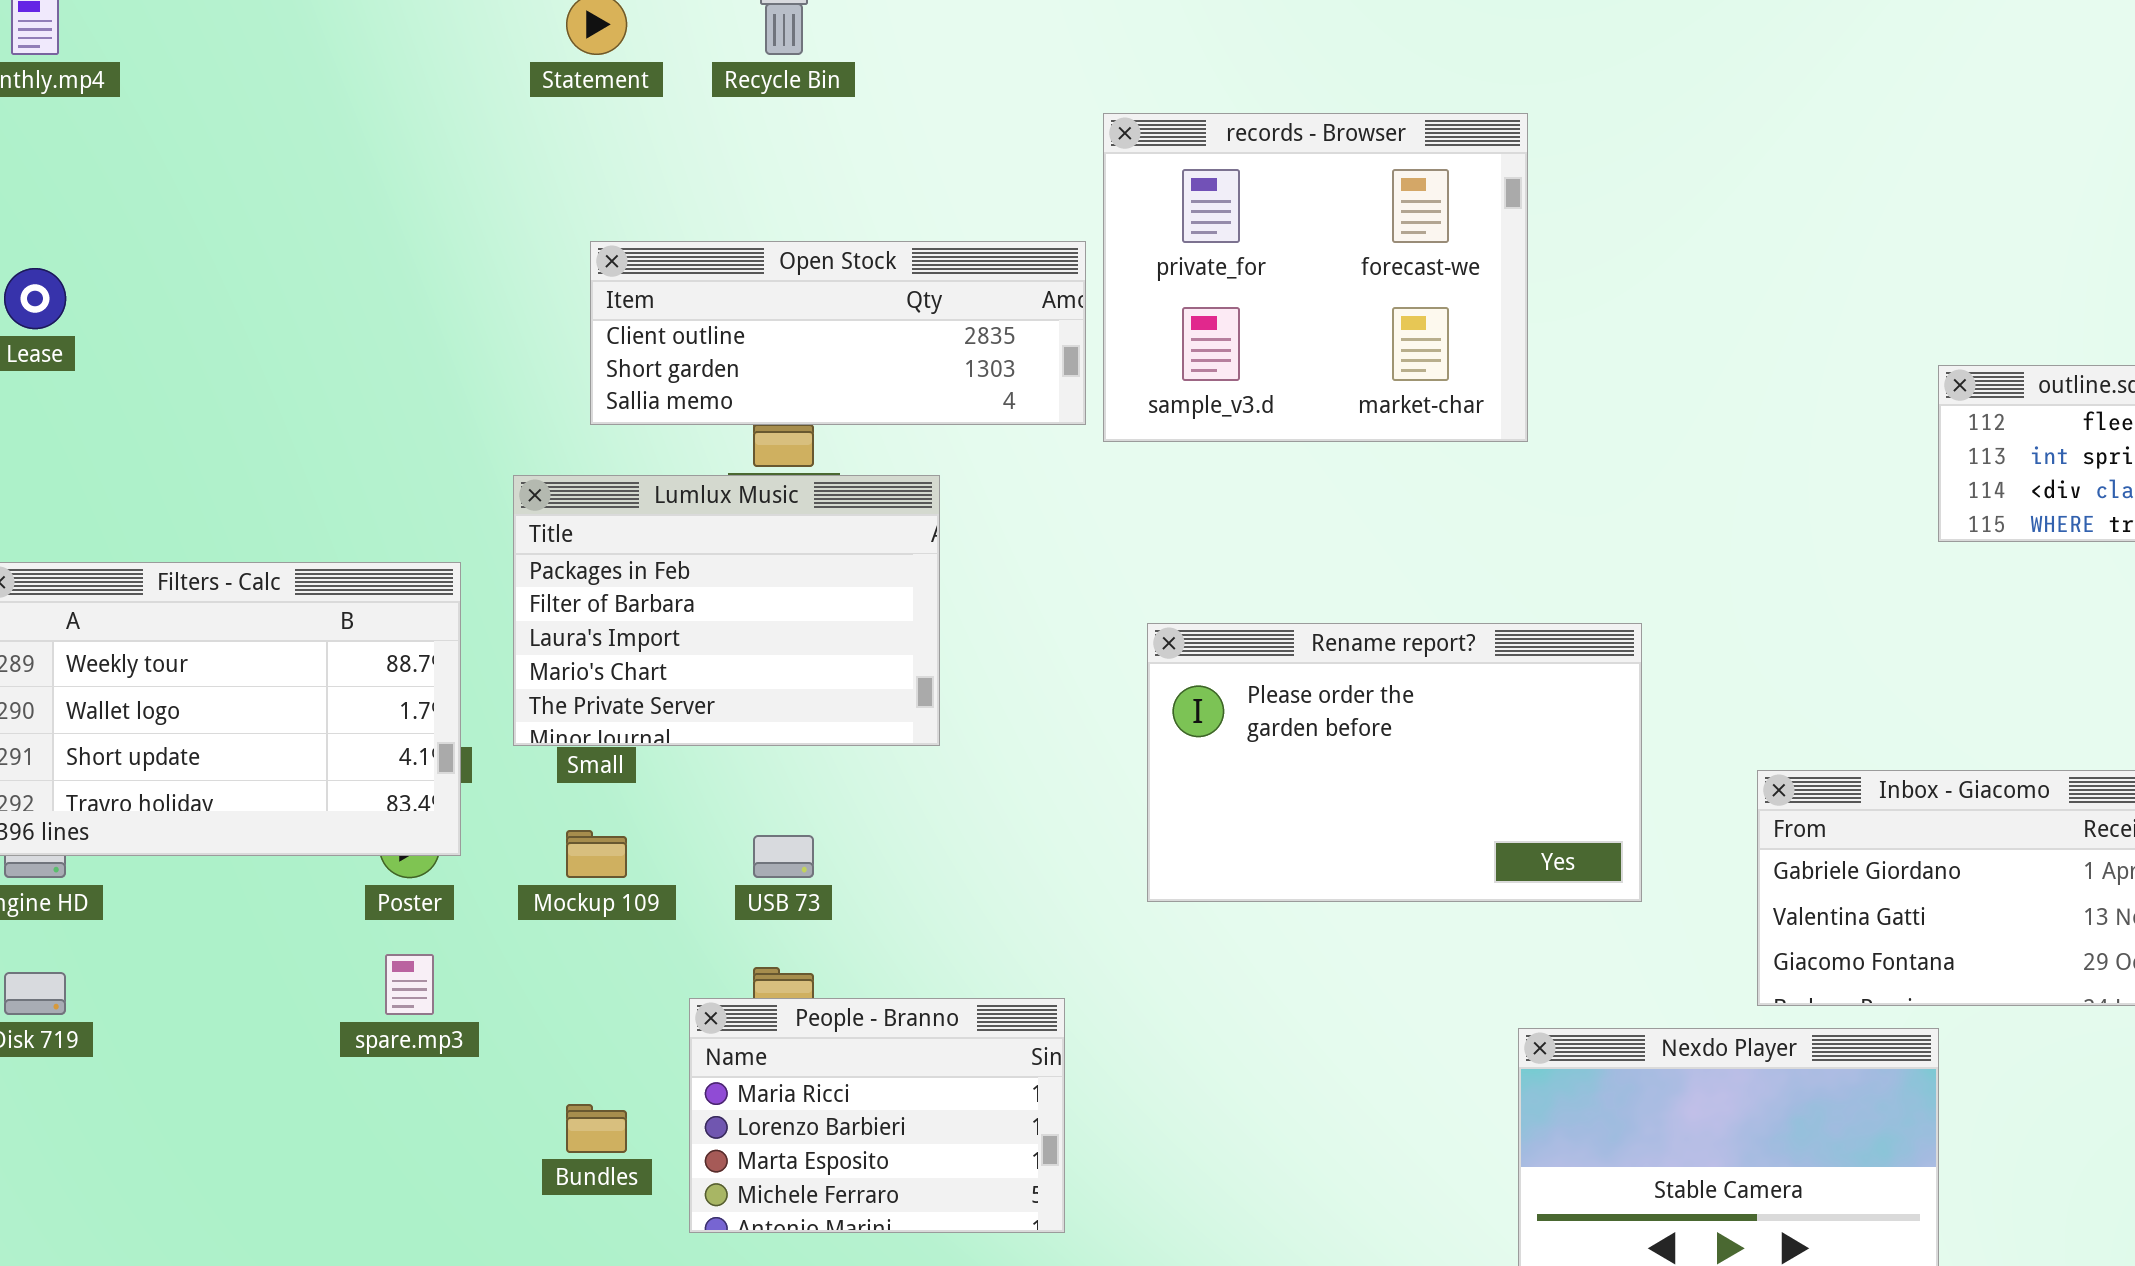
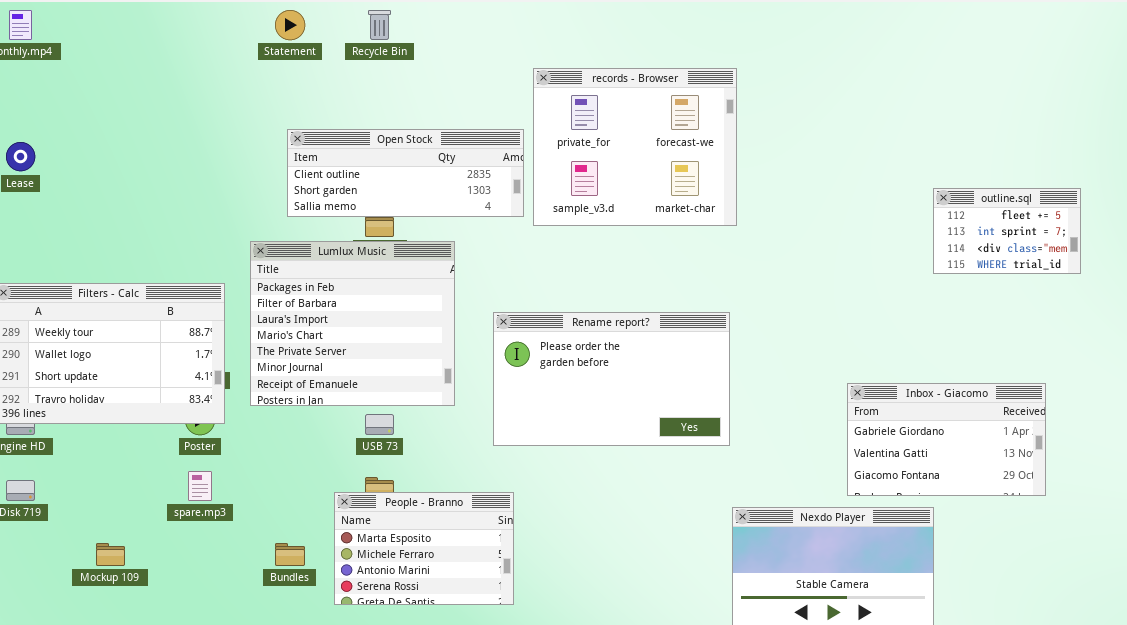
Lumlux Music: [513,475,940,746] -> [250,241,455,406], resized
Rename report?: [1147,623,1642,902] -> [493,312,730,446], moved
Mockup 109: [566,830,627,878] -> [96,543,125,566], moved
People - Branno: [689,998,1065,1233] -> [334,492,514,605], scrolled down 2 rows

